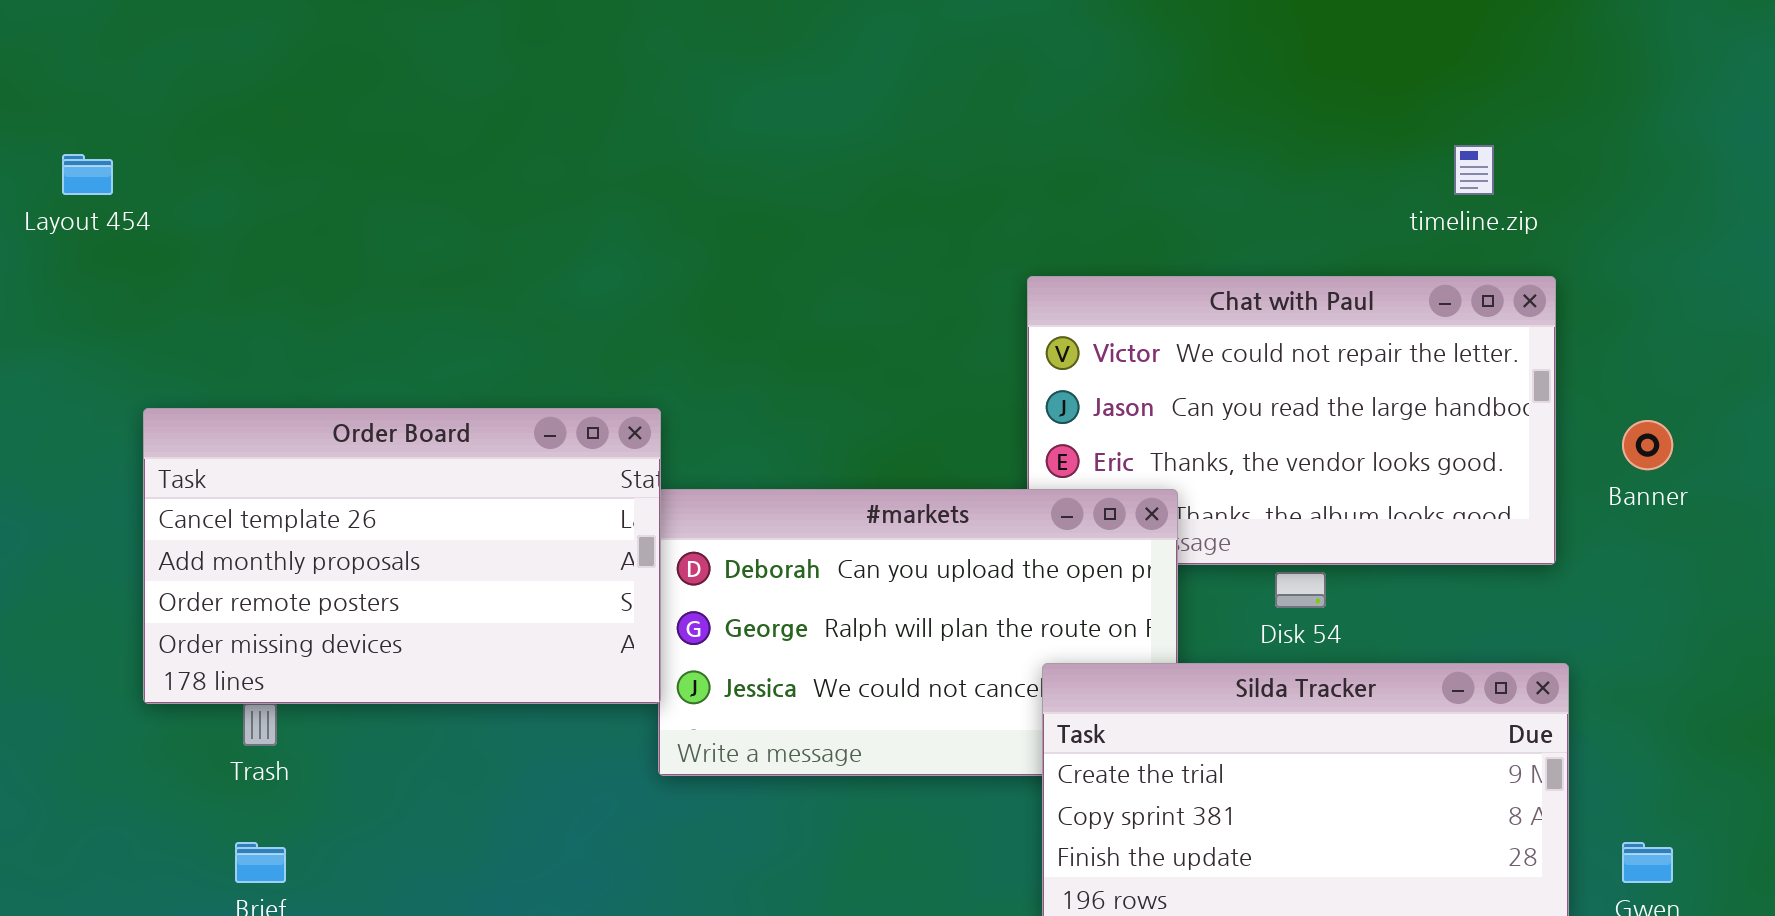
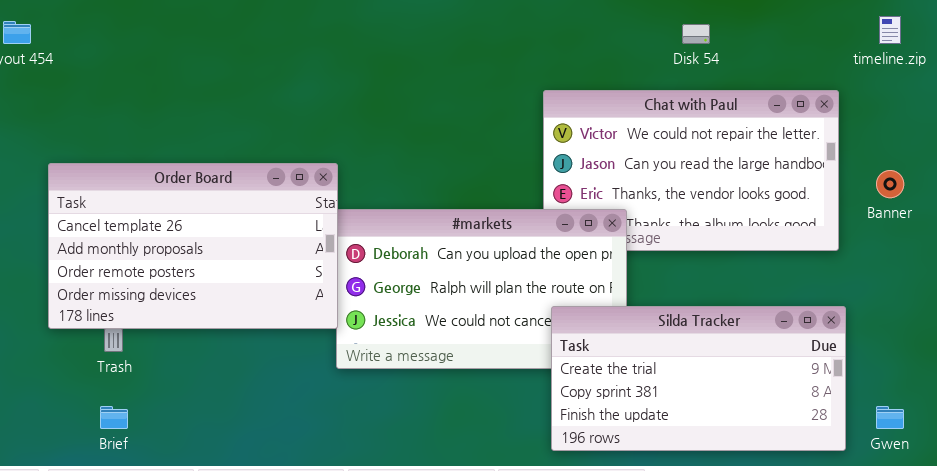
timeline.zip: [1454,145,1494,195] -> [879,16,901,44], moved
Disk 54: [1275,572,1326,608] -> [682,24,710,44], moved

